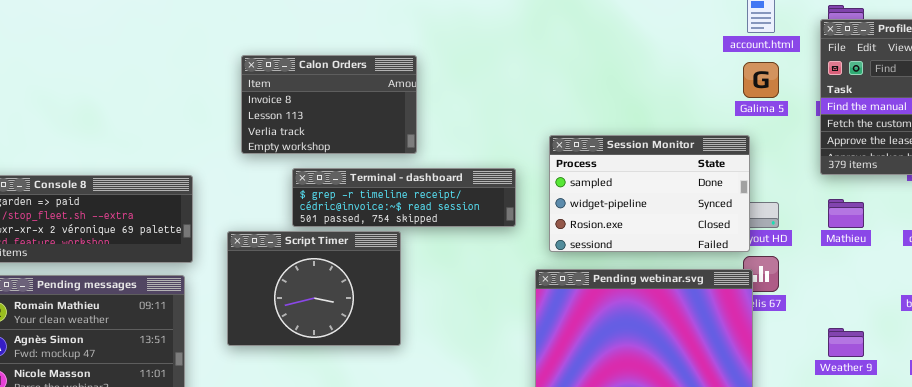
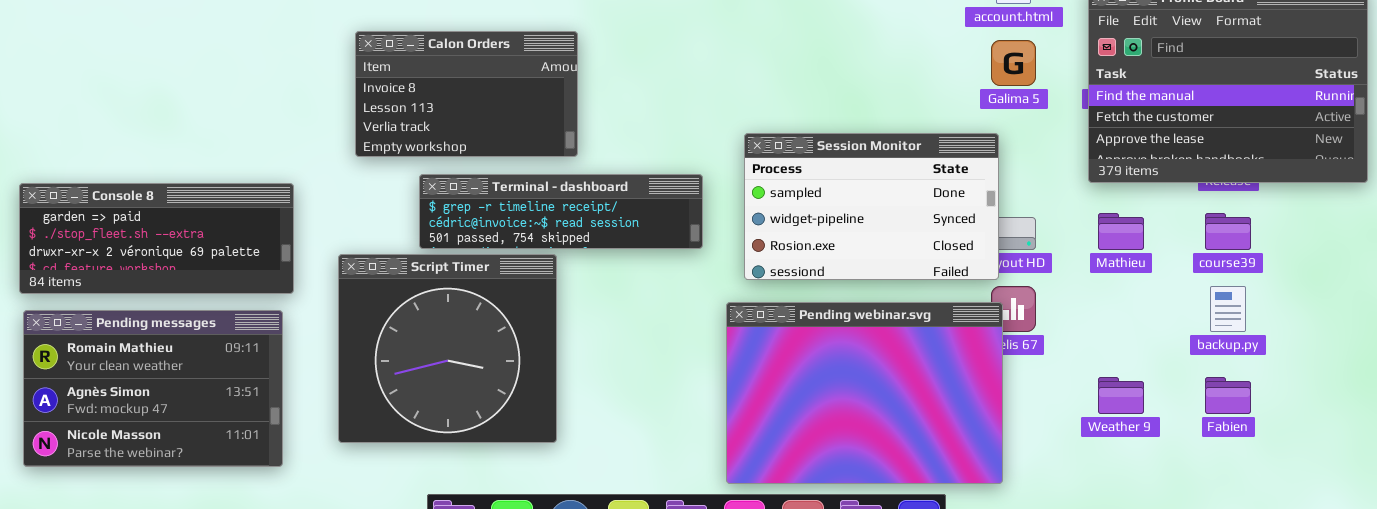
Script Timer: [227,231,401,346] -> [338,254,557,443], resized

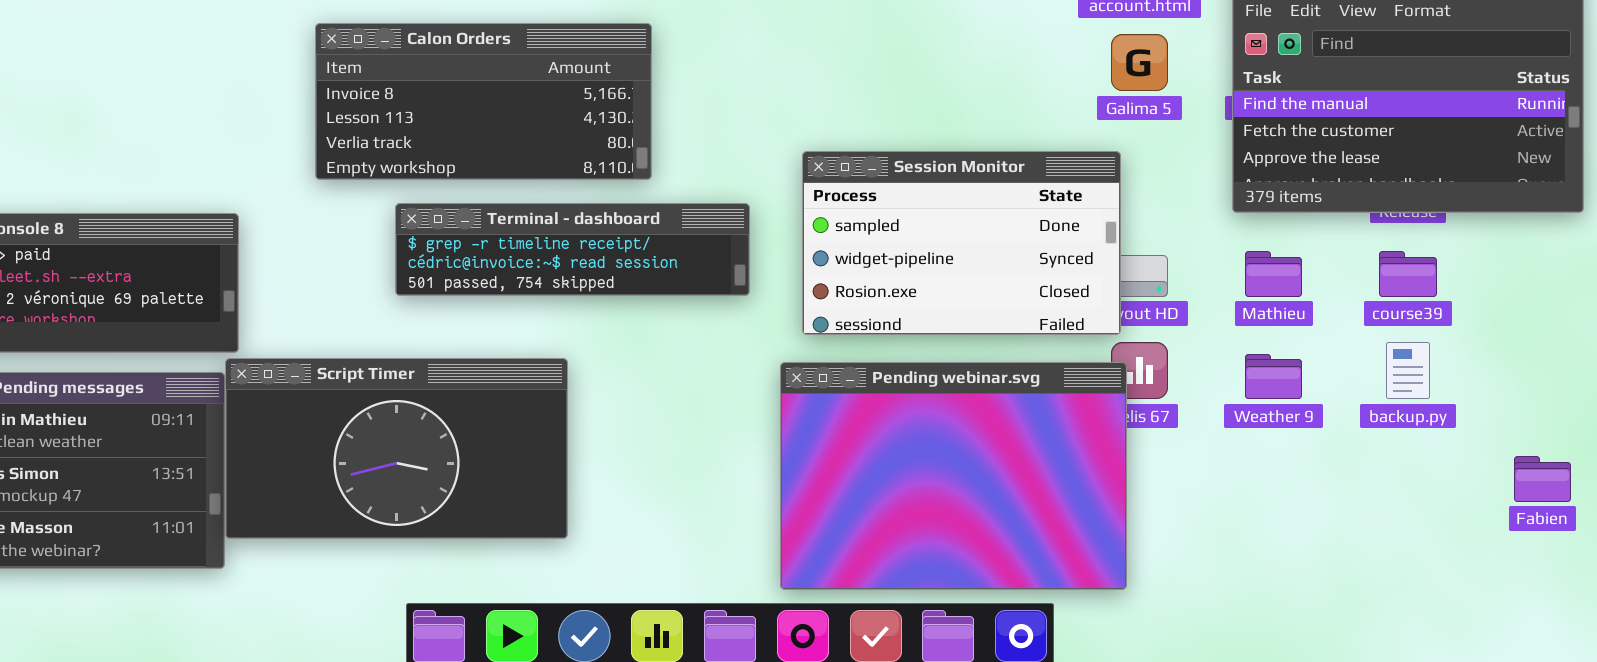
Calon Orders: [355,31,578,157] -> [315,23,652,180], resized
Script Timer: [338,254,557,443] -> [225,358,568,539], resized
Weather 9: [1098,377,1144,414] -> [1245,354,1302,399], moved
Fabien: [1205,377,1251,414] -> [1514,456,1571,502], moved

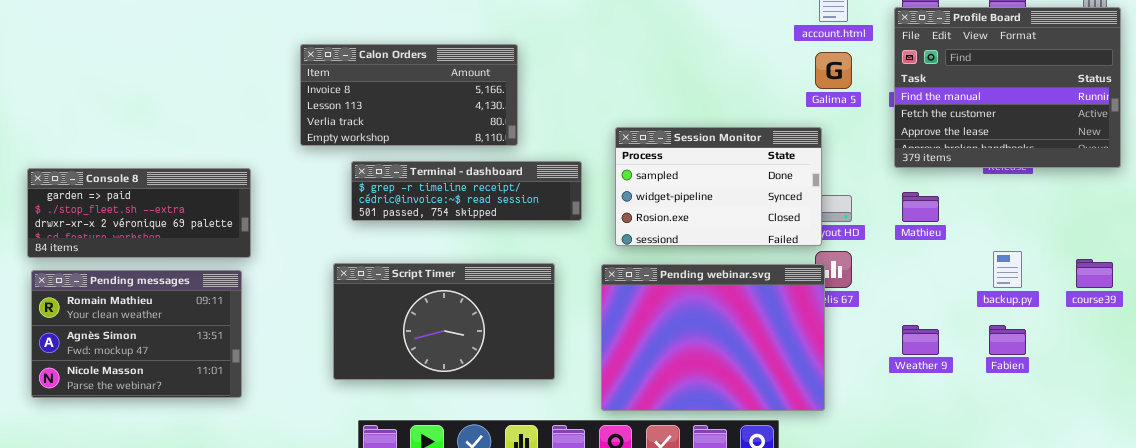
course39: [1379,251,1437,297] -> [1076,259,1113,288], moved
Weather 9: [1245,354,1302,399] -> [902,325,939,355], moved
Script Timer: [225,358,568,539] -> [333,263,555,380], moved
Fabien: [1514,456,1571,502] -> [989,325,1026,355], moved

